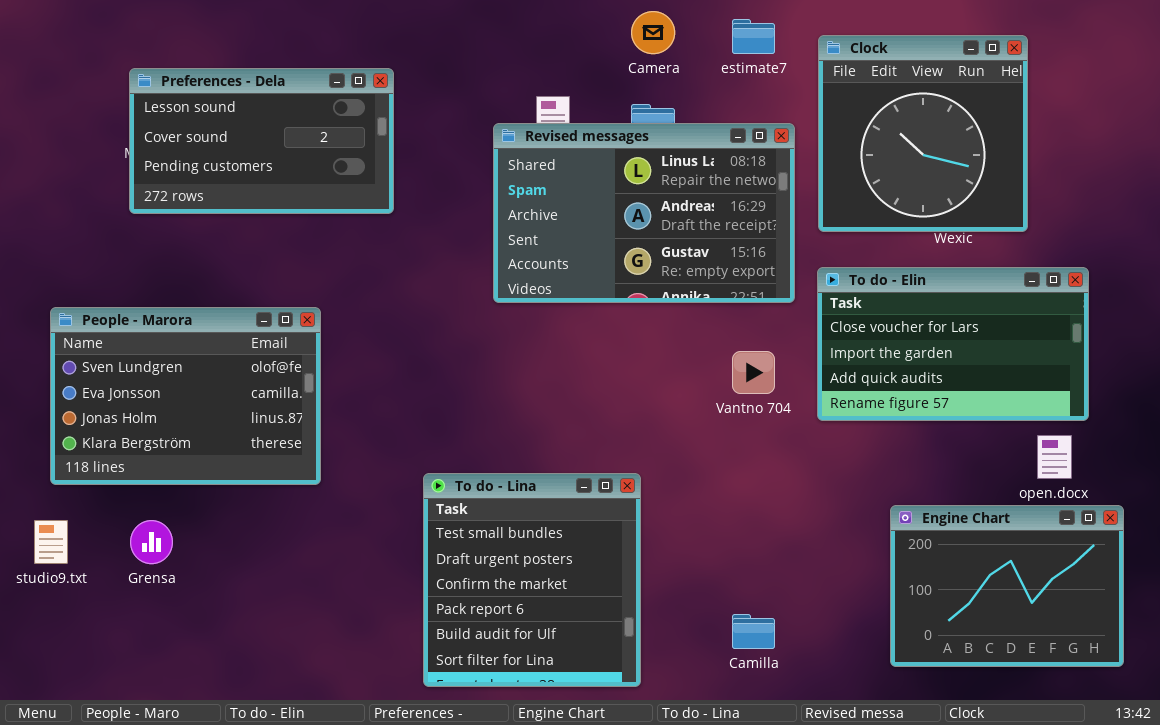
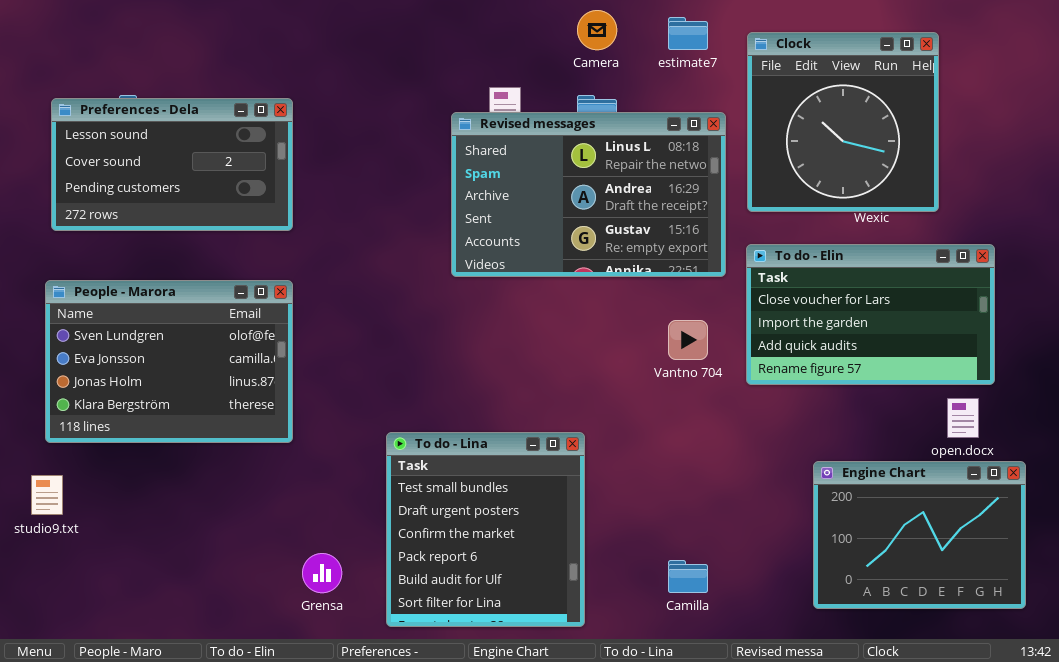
Preferences - Dela: [129,68,394,214] -> [51,98,293,231], moved
Grensa: [130,520,173,564] -> [302,553,342,593], moved

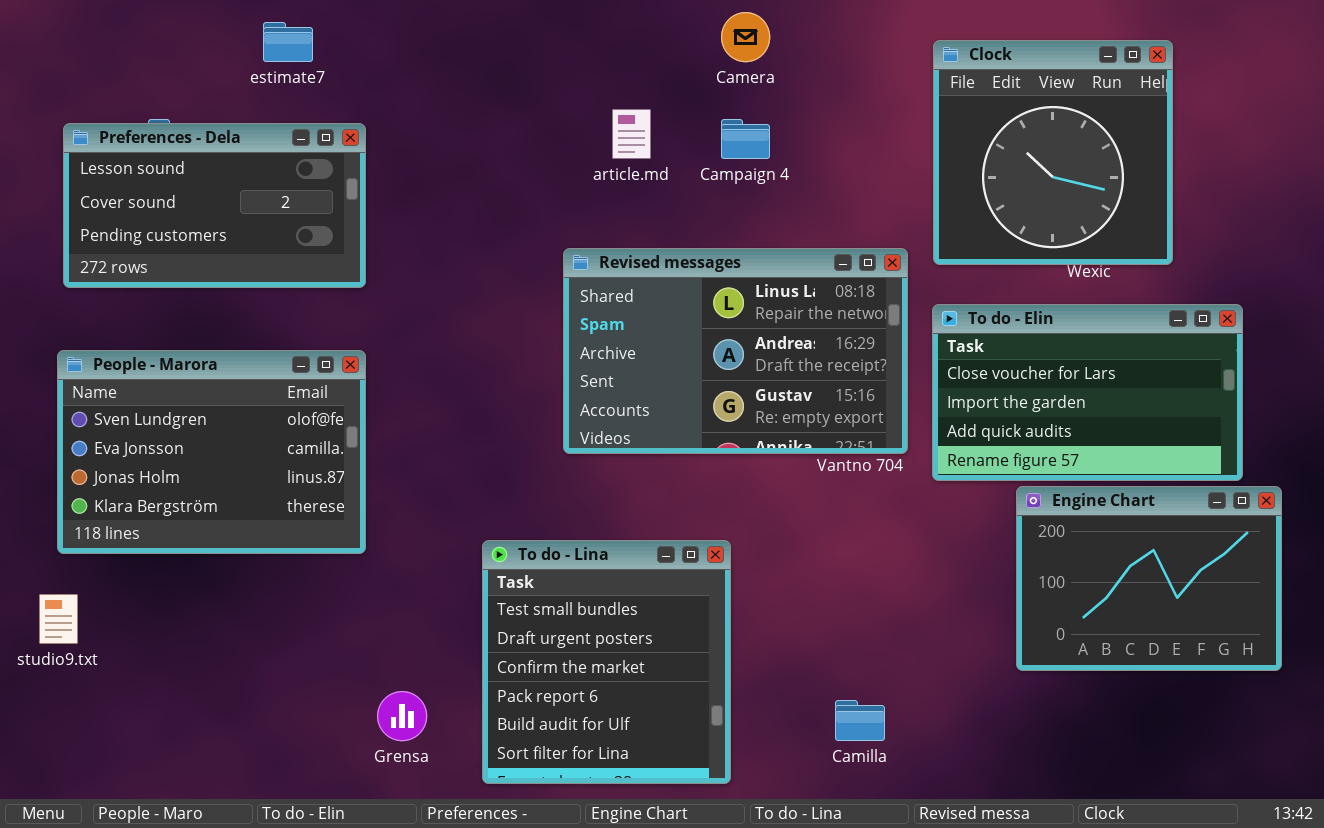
estimate7: [668,17,708,50] -> [263,22,313,62], moved
Revised messages: [451,112,726,277] -> [563,248,908,454], moved
Engine Chart: [813,461,1026,609] -> [1016,486,1282,671], moved

